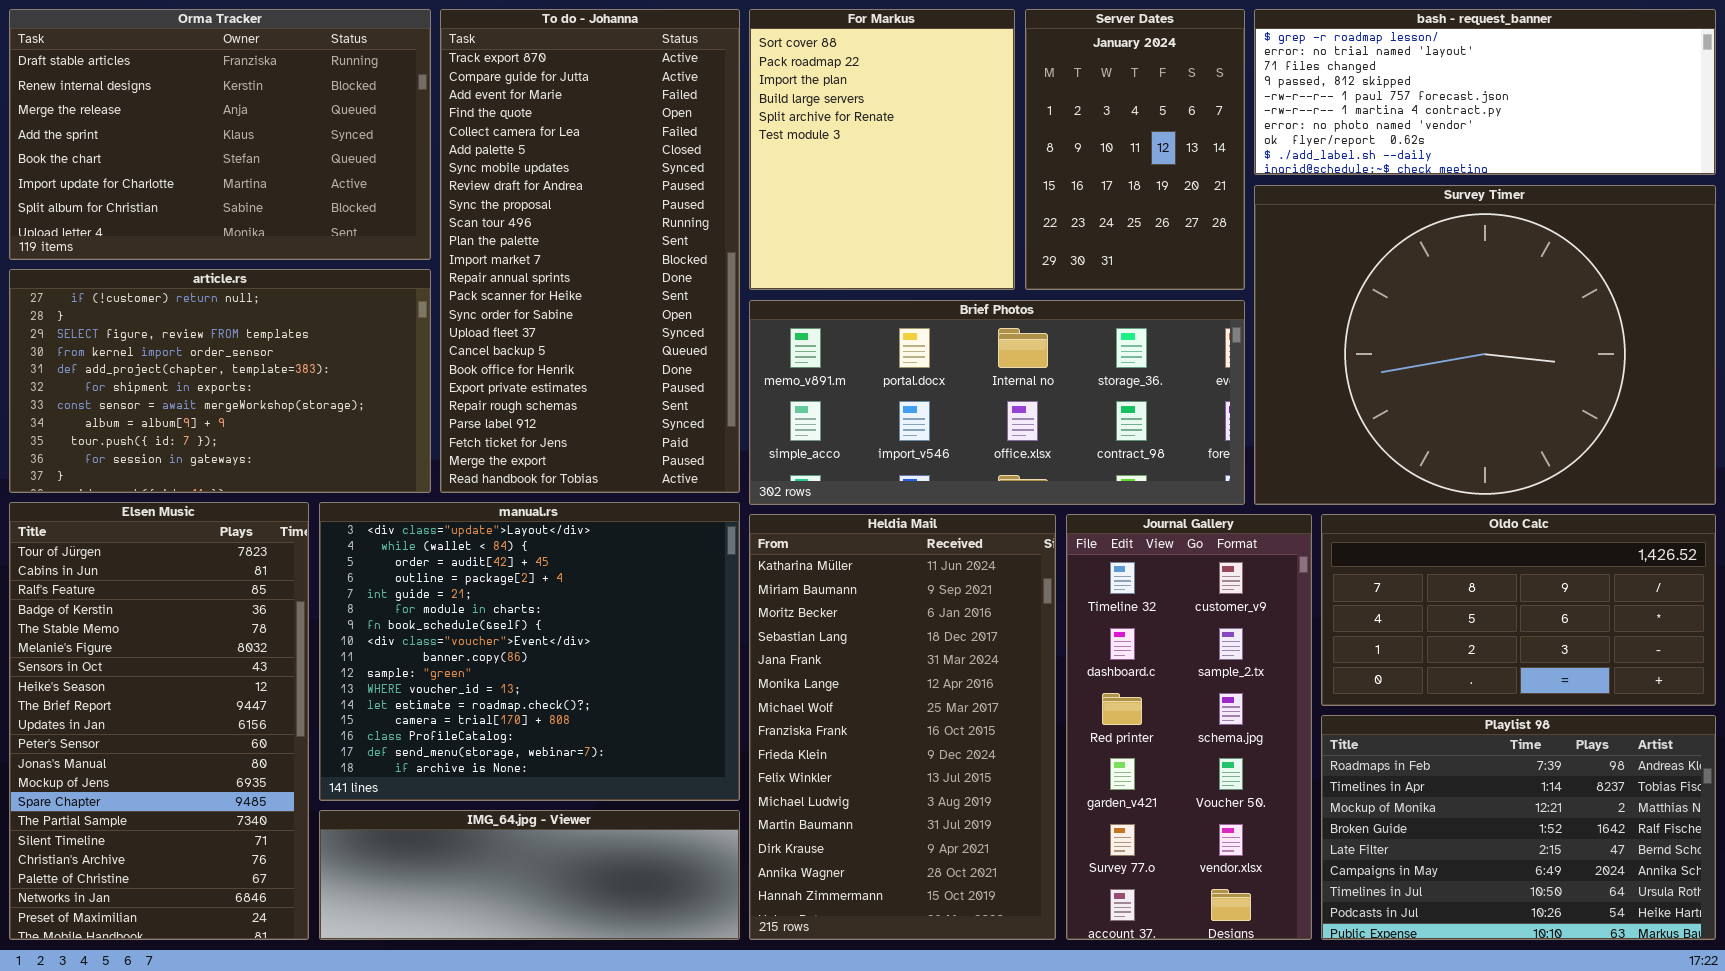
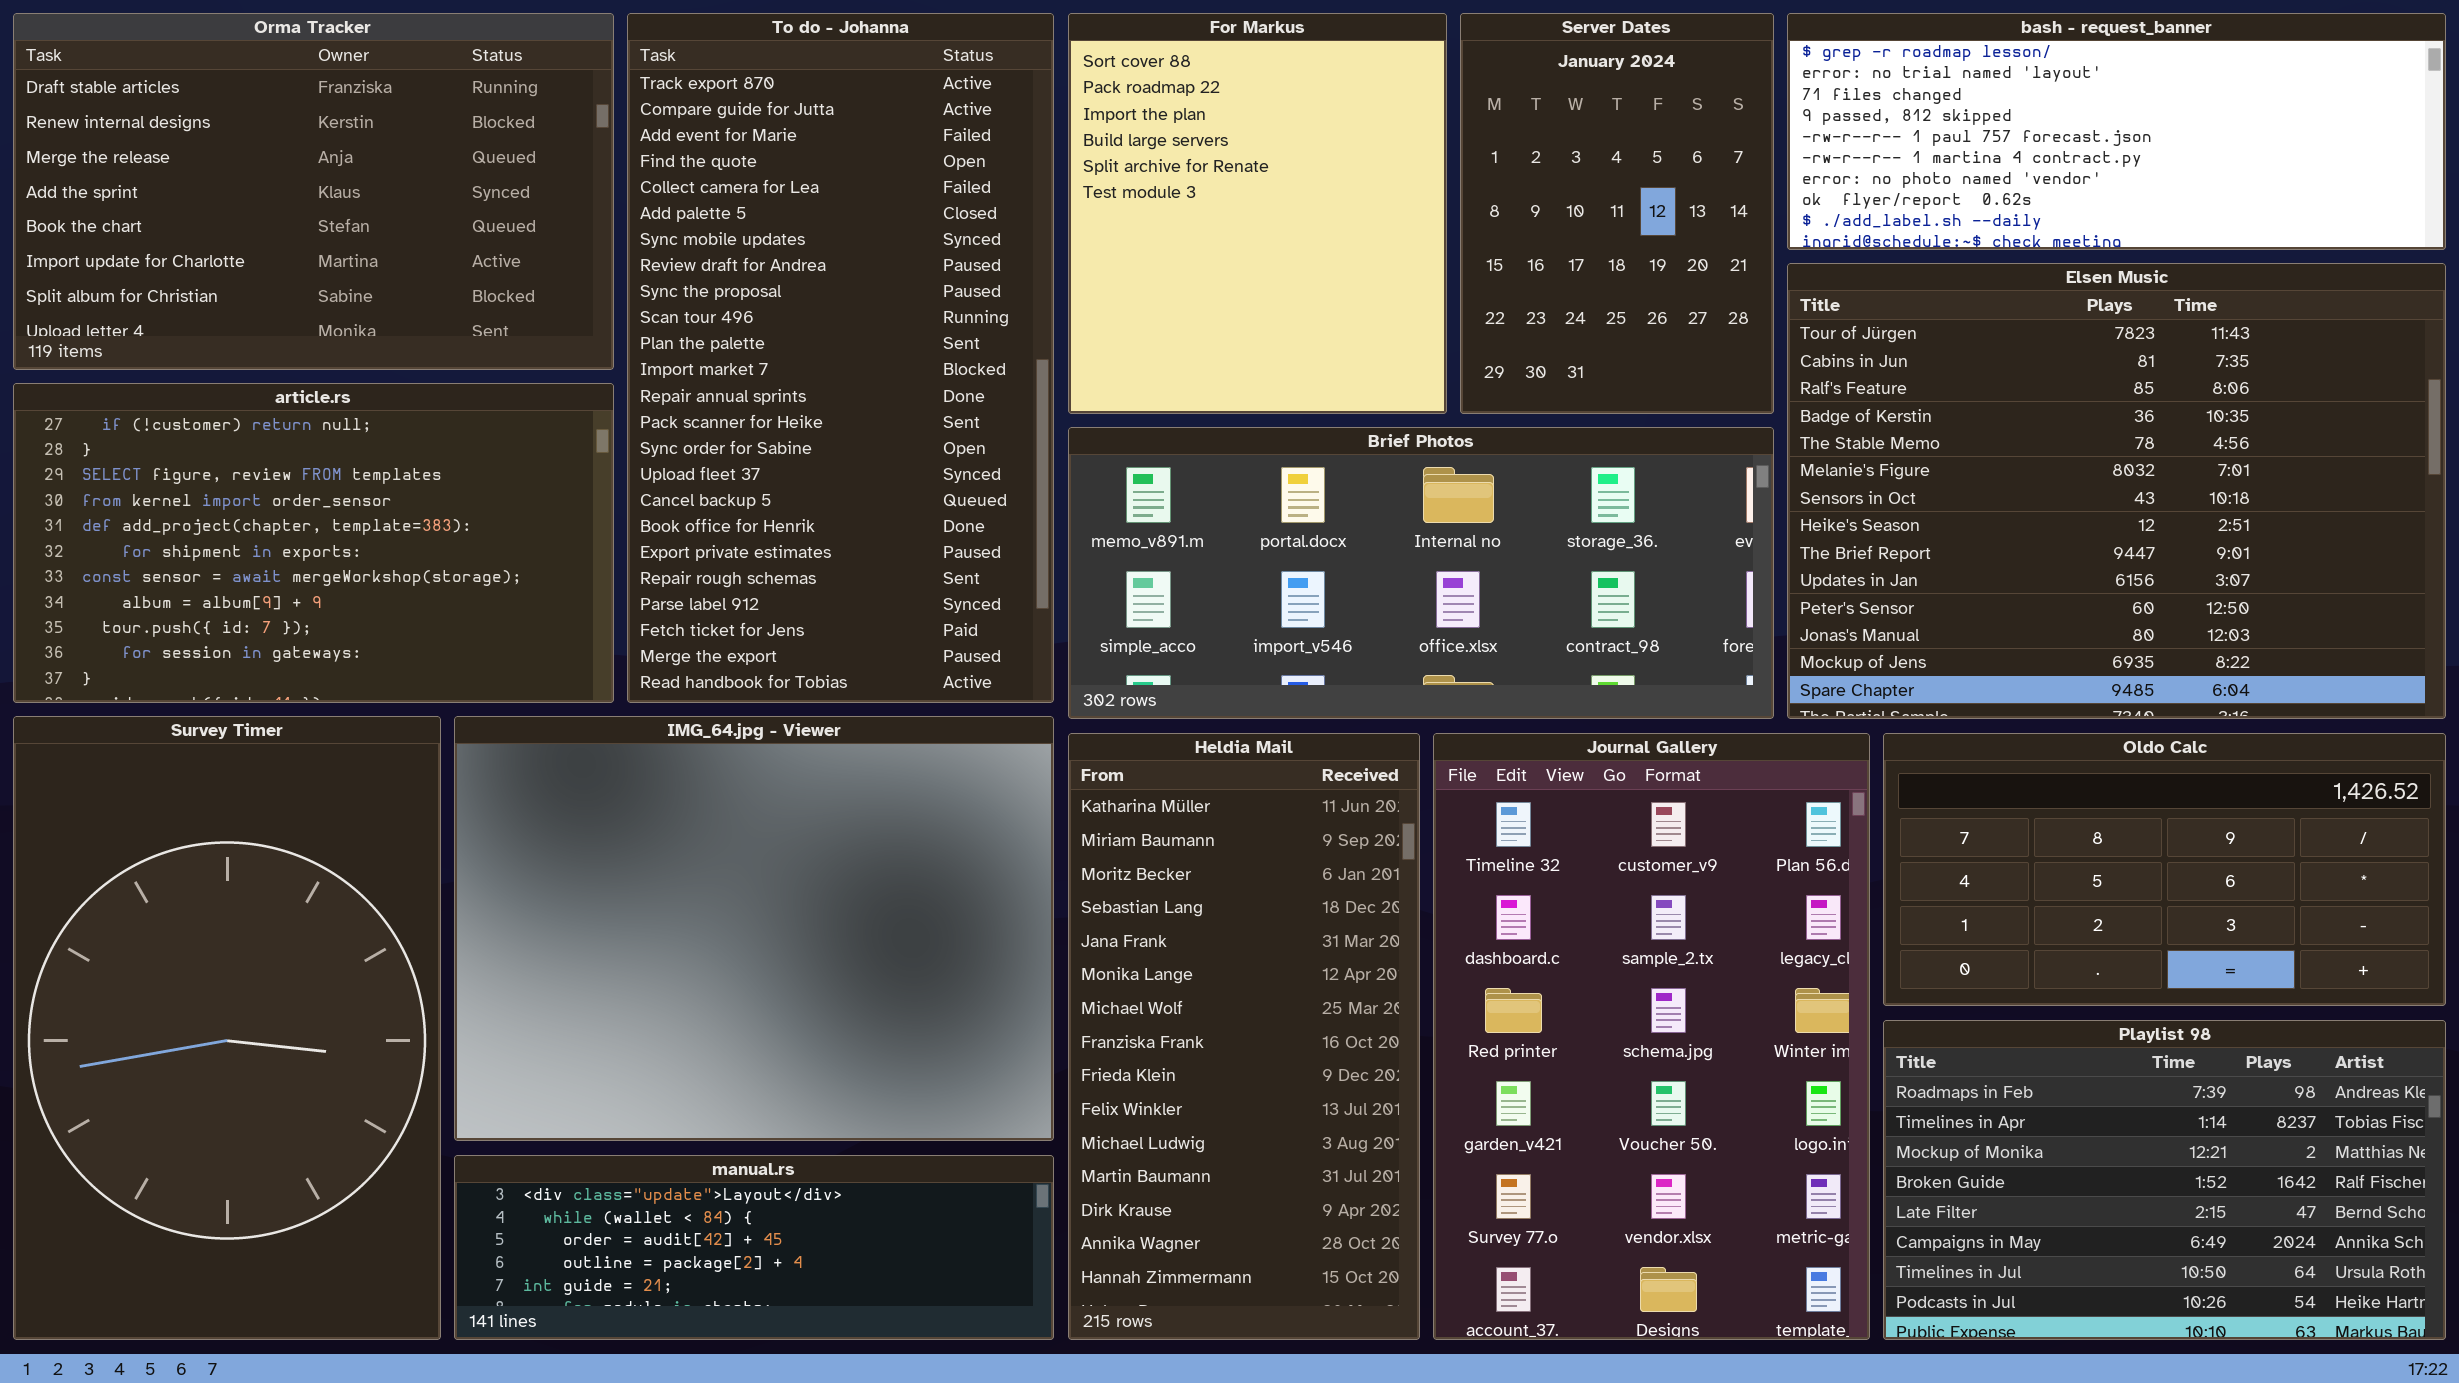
Survey Timer: [1254,185,1716,505] -> [13,716,441,1340], moved, resized
Elsen Music: [9,502,309,940] -> [1787,263,2446,719], moved, resized
manual.rs: [319,502,740,801] -> [454,1155,1054,1340], moved, resized
Heldia Mail: [749,514,1056,940] -> [1068,733,1420,1340], resized
Journal Gallery: [1066,514,1312,940] -> [1433,733,1870,1340], resized
IMG_64.jpg - Viewer: [319,810,740,940] -> [454,716,1054,1141], moved, resized

